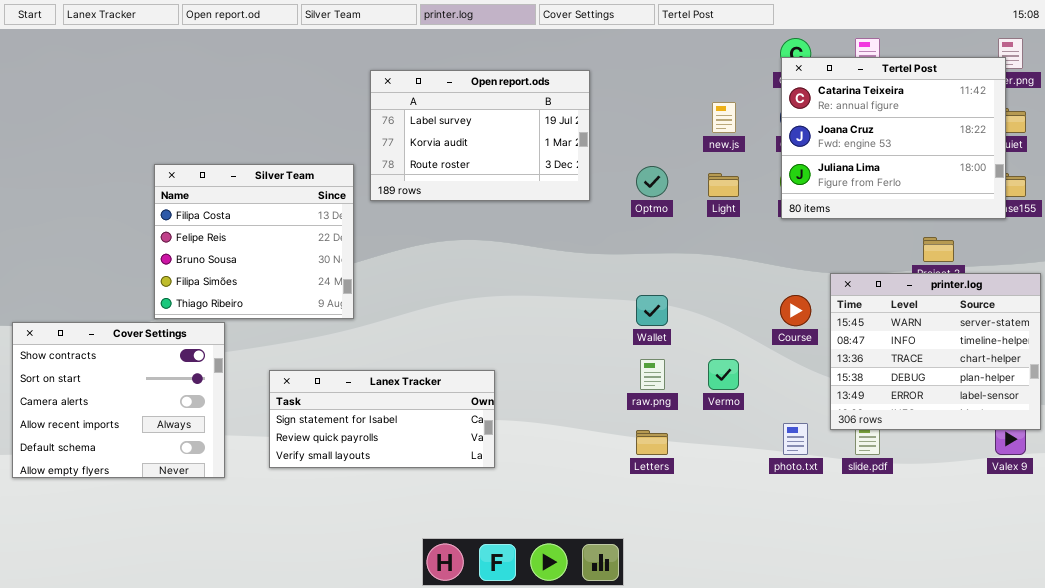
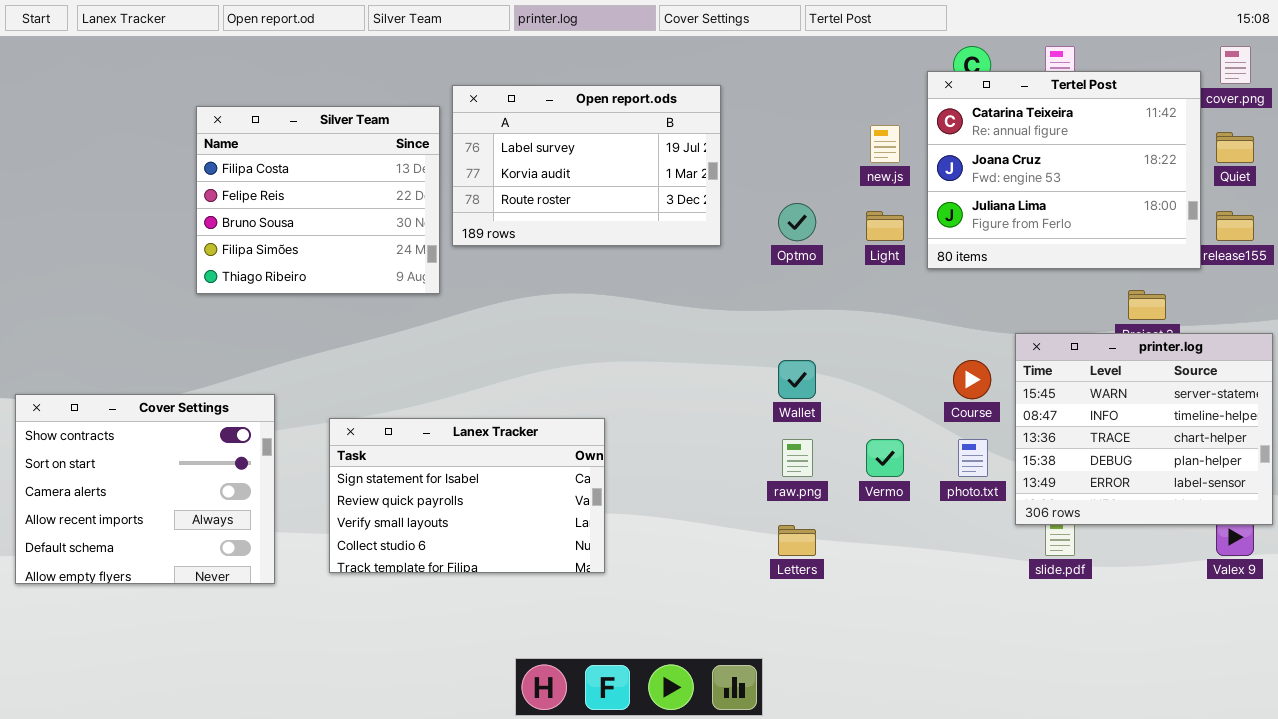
Tertel Post: [781,57,1006,219] -> [927,71,1201,269], moved
Silver Team: [154,164,354,319] -> [196,106,440,294], moved
Lanex Tracker: [269,370,495,468] -> [329,418,605,573], resized
photo.txt: [783,423,808,455] -> [958,439,988,477], moved

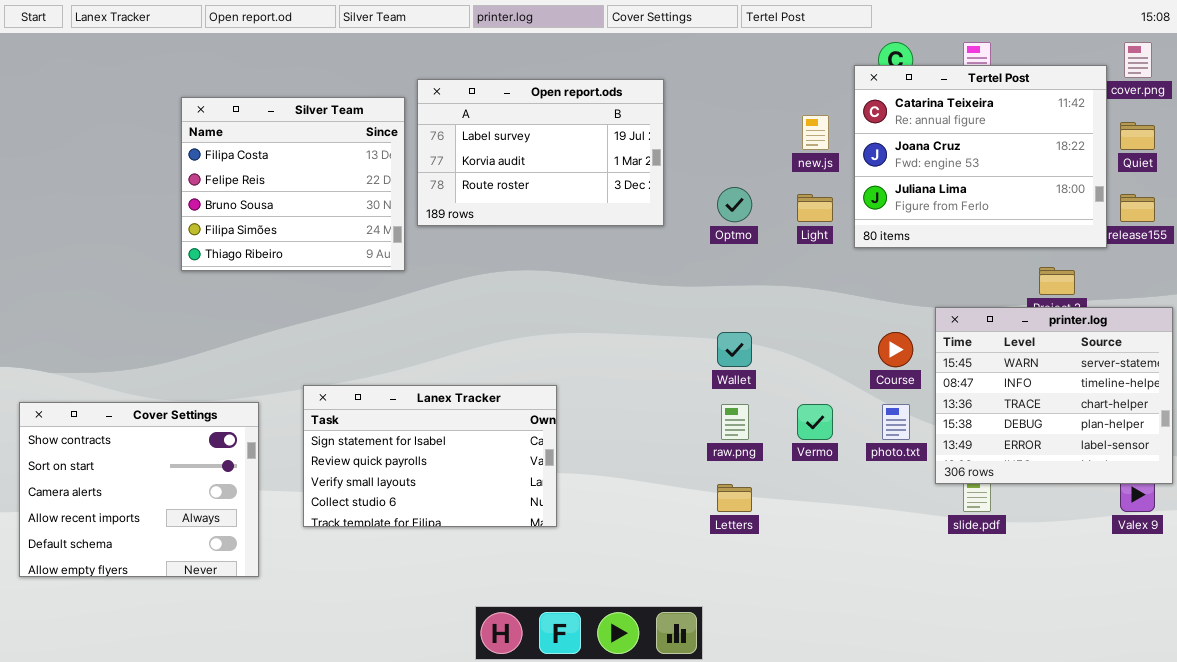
Cover Settings: [15,394,275,584] -> [19,402,259,577], moved

